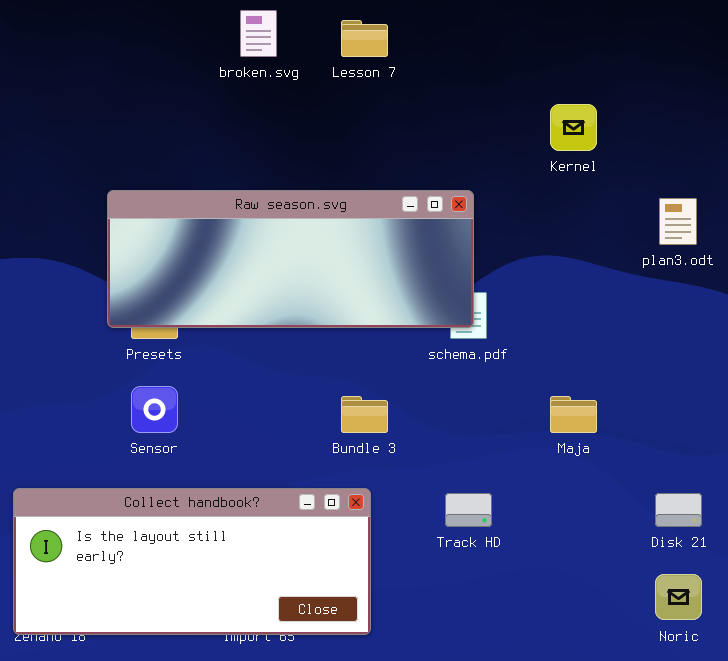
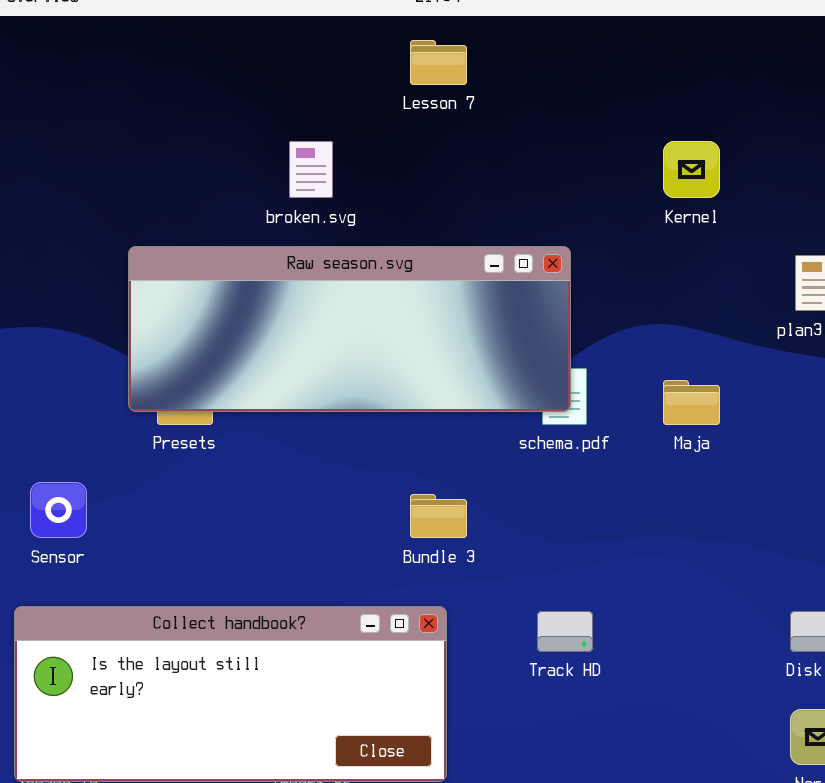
broken.svg: [240,10,277,57] -> [289,141,333,198], moved
Sensor: [131,386,178,433] -> [30,482,87,538], moved
Maja: [550,396,597,433] -> [663,380,720,425], moved

